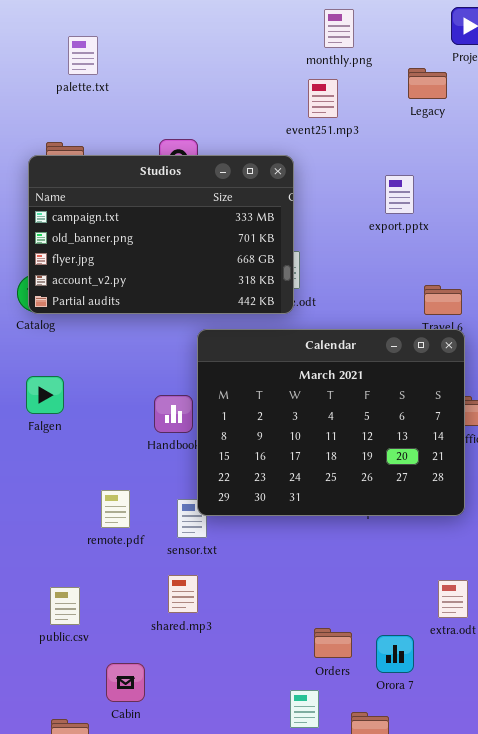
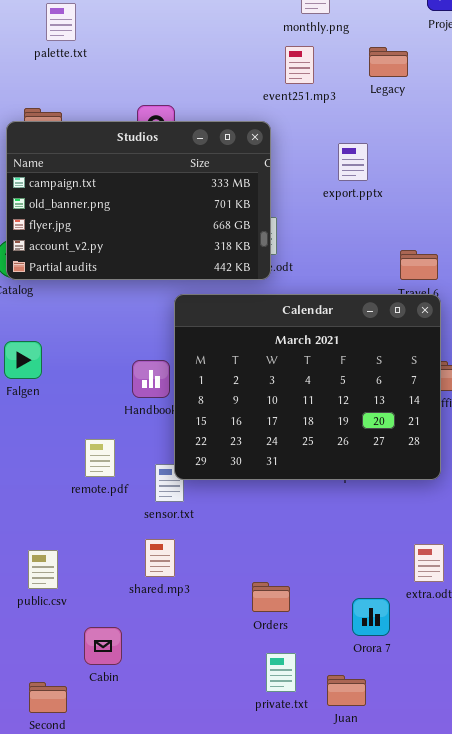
Legacy: [408,68,447,99] -> [369,47,408,77], moved
export.pptx: [385,175,414,214] -> [338,143,368,181], moved
remote.pdf: [101,490,130,528] -> [85,439,115,477], moved
Orders: [314,628,352,658] -> [252,582,290,612], moved

